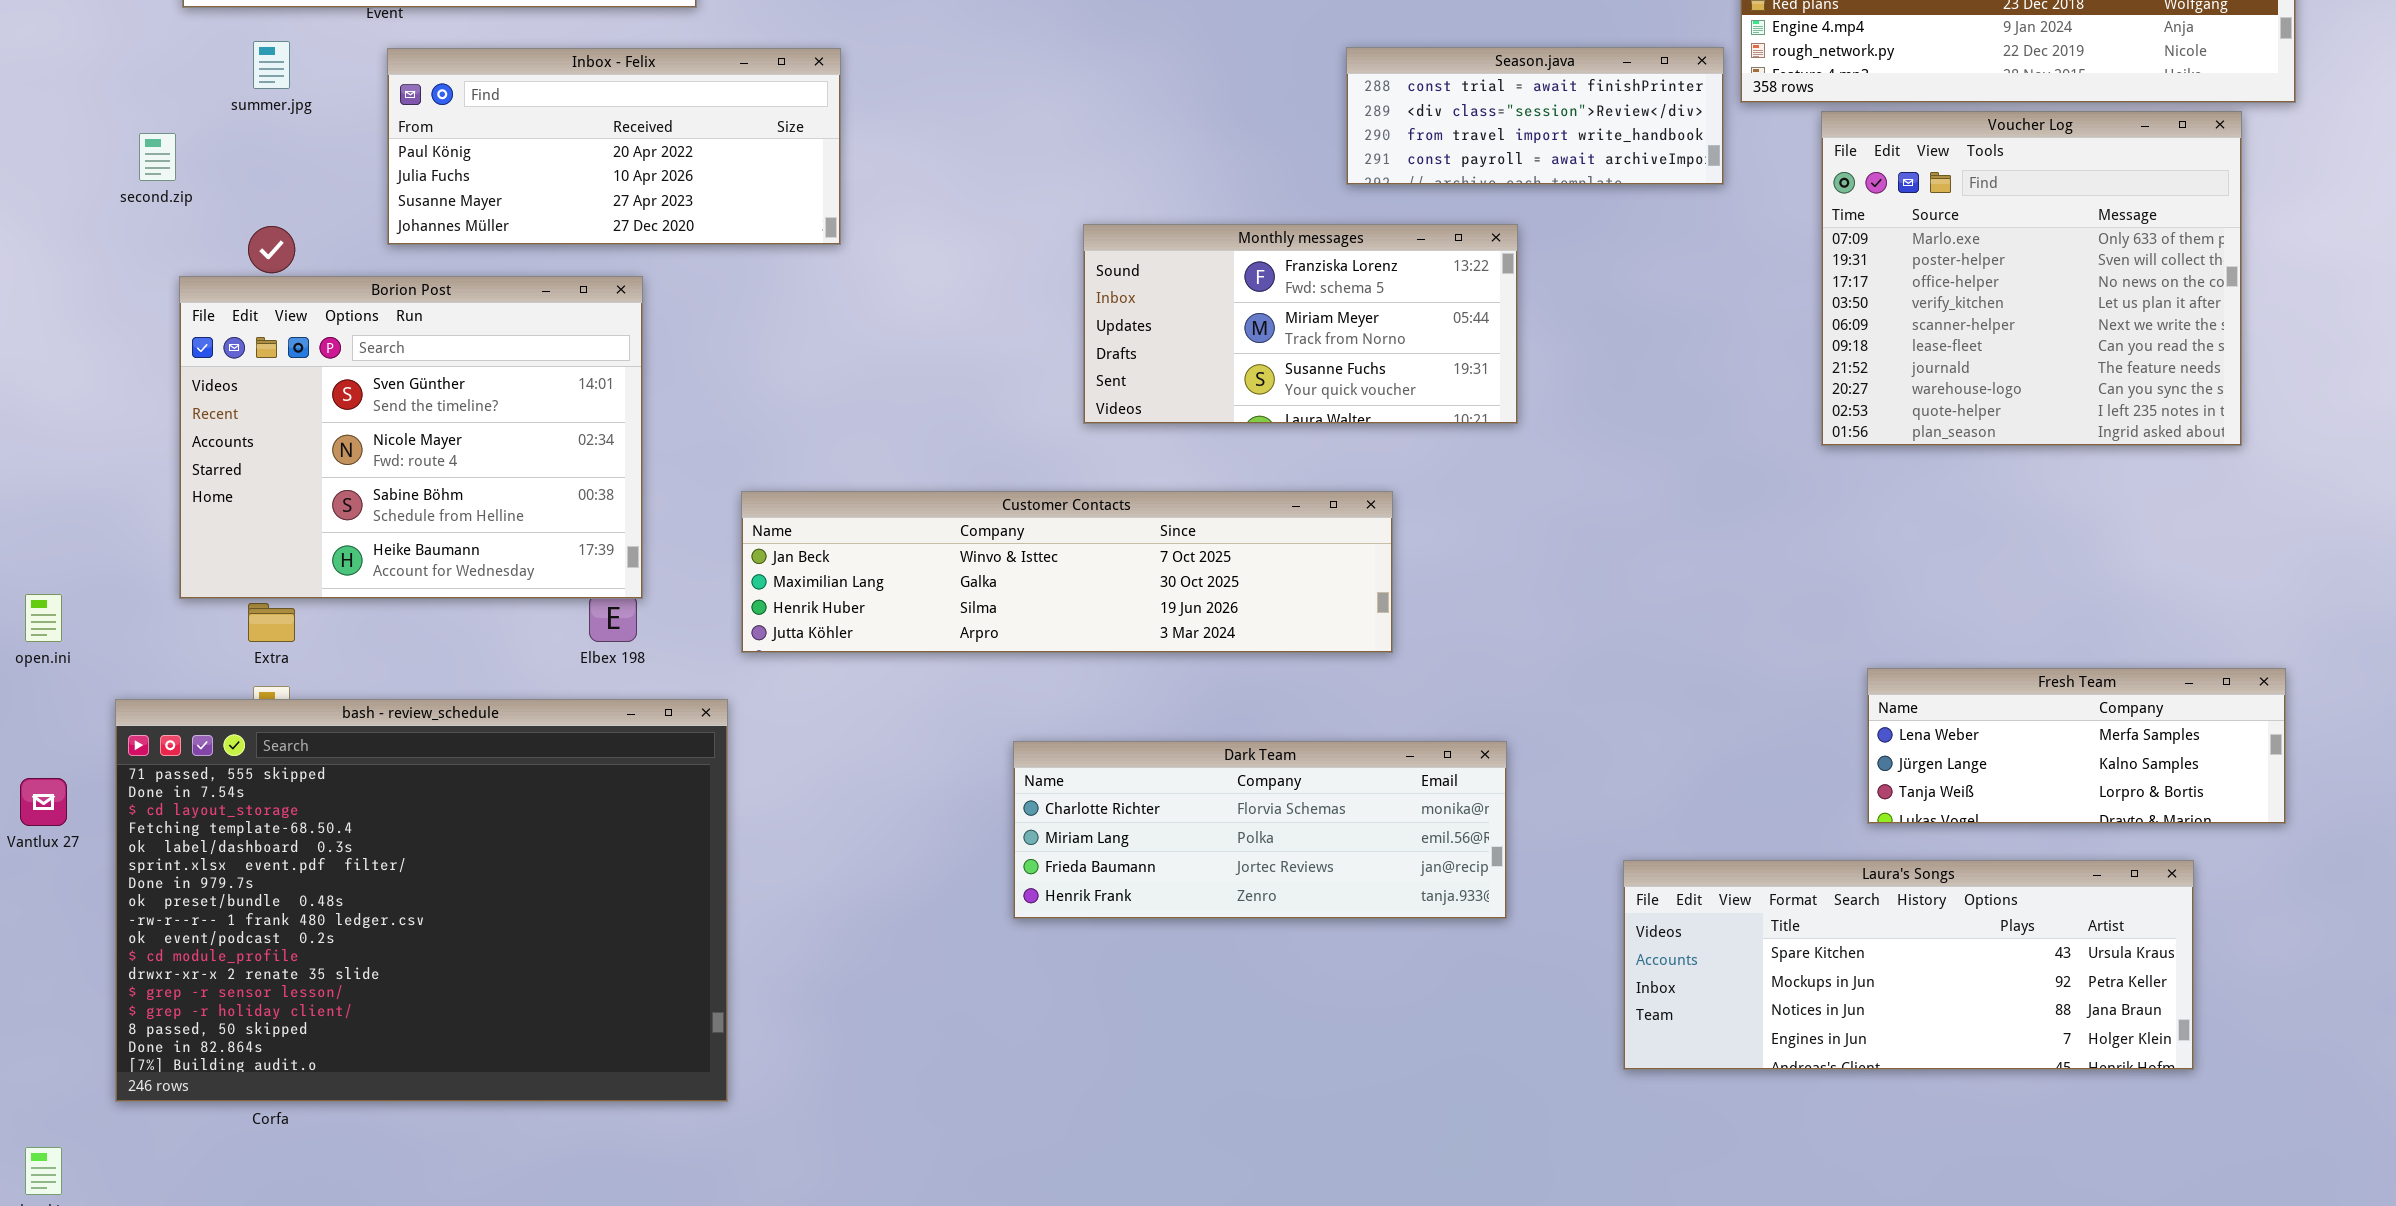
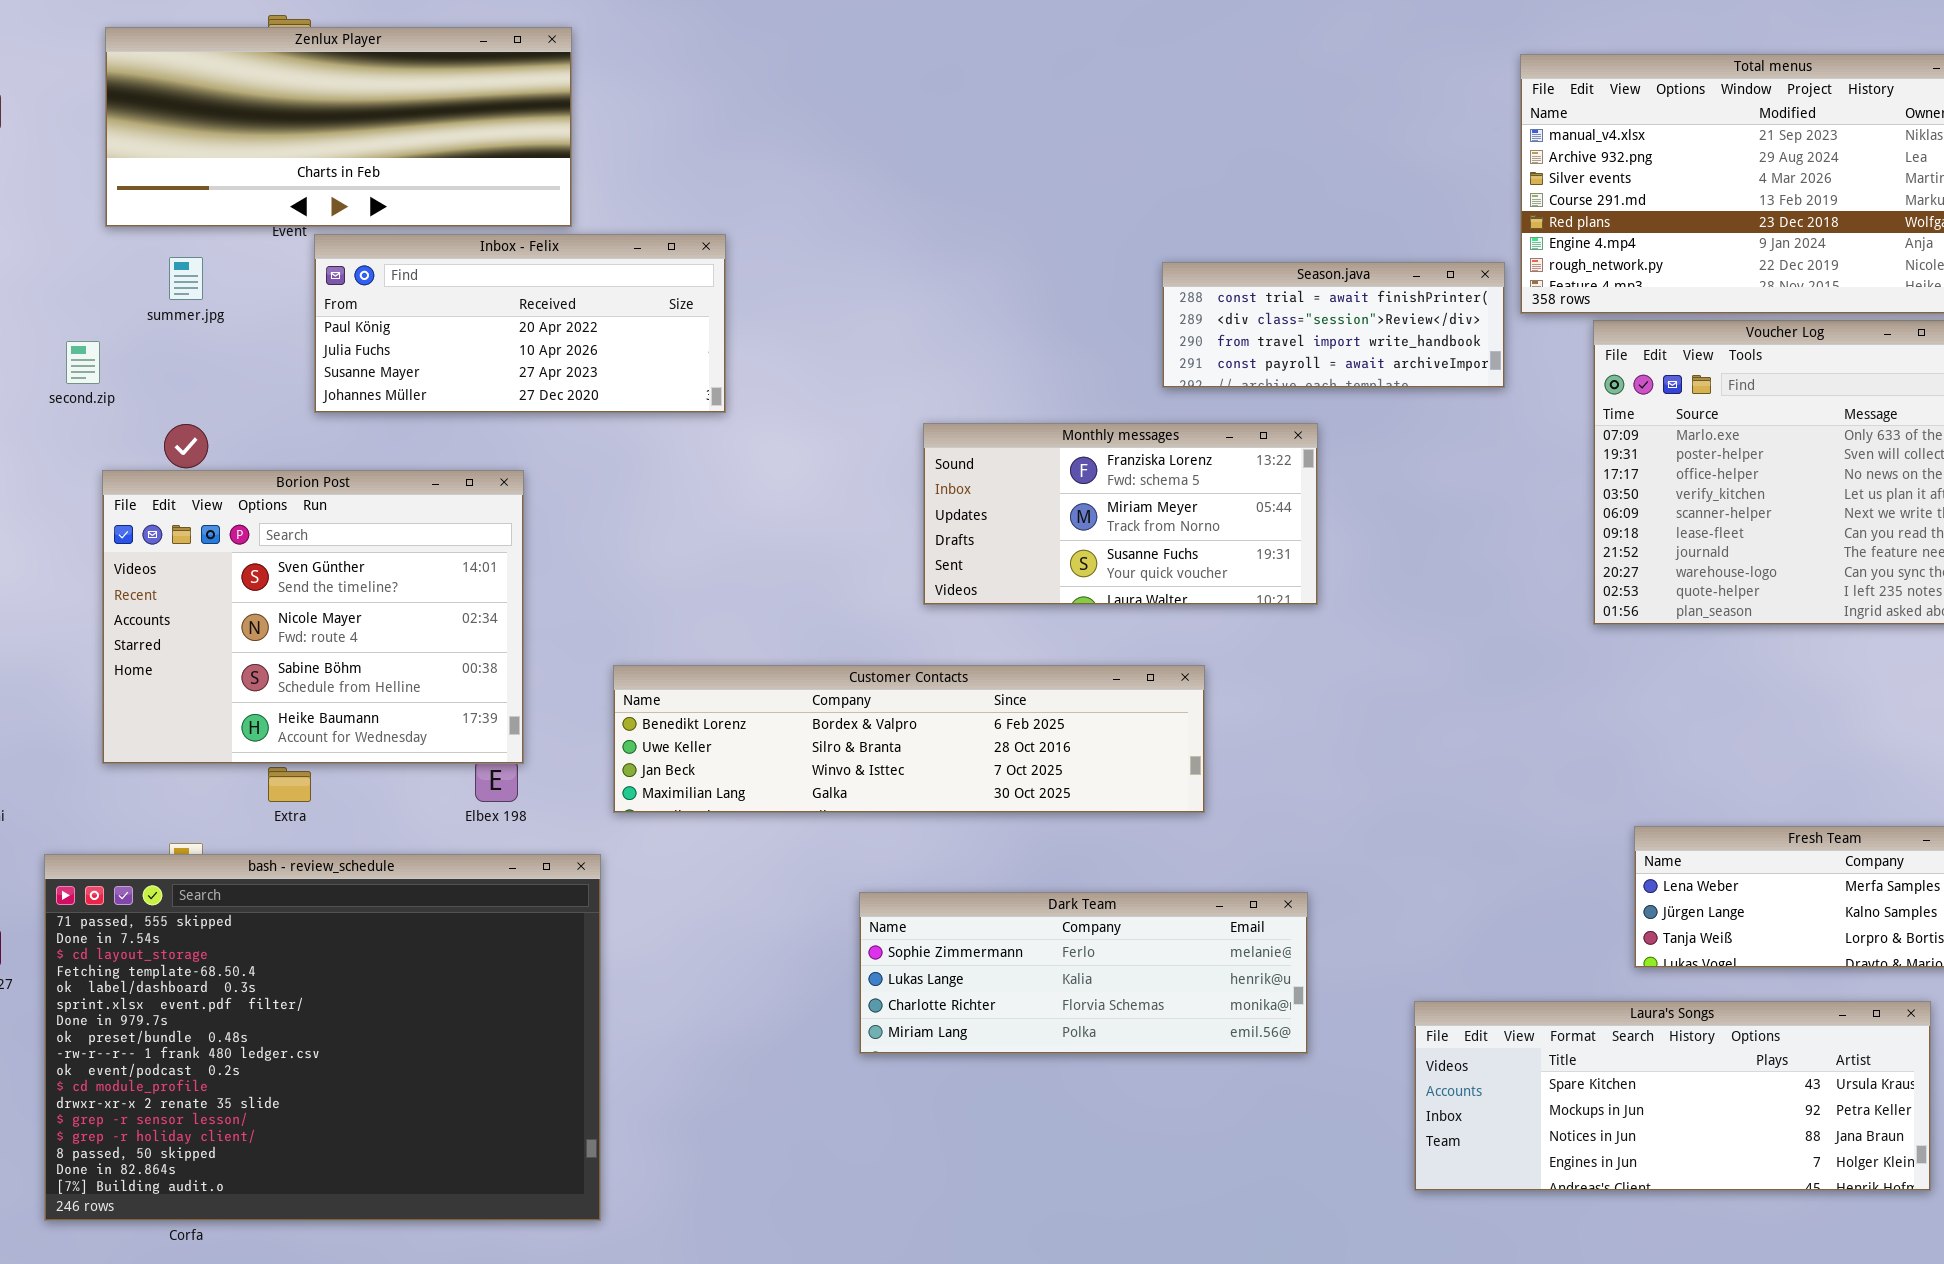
Inbox - Felix: [387,48,841,245] -> [314,234,726,413], moved
Customer Contacts: [741,491,1393,653] -> [613,665,1205,813], scrolled up 2 rows
Extra: [248,603,295,642] -> [268,767,311,802], moved
Dark Team: [1013,741,1507,919] -> [859,892,1308,1054], scrolled up 2 rows

